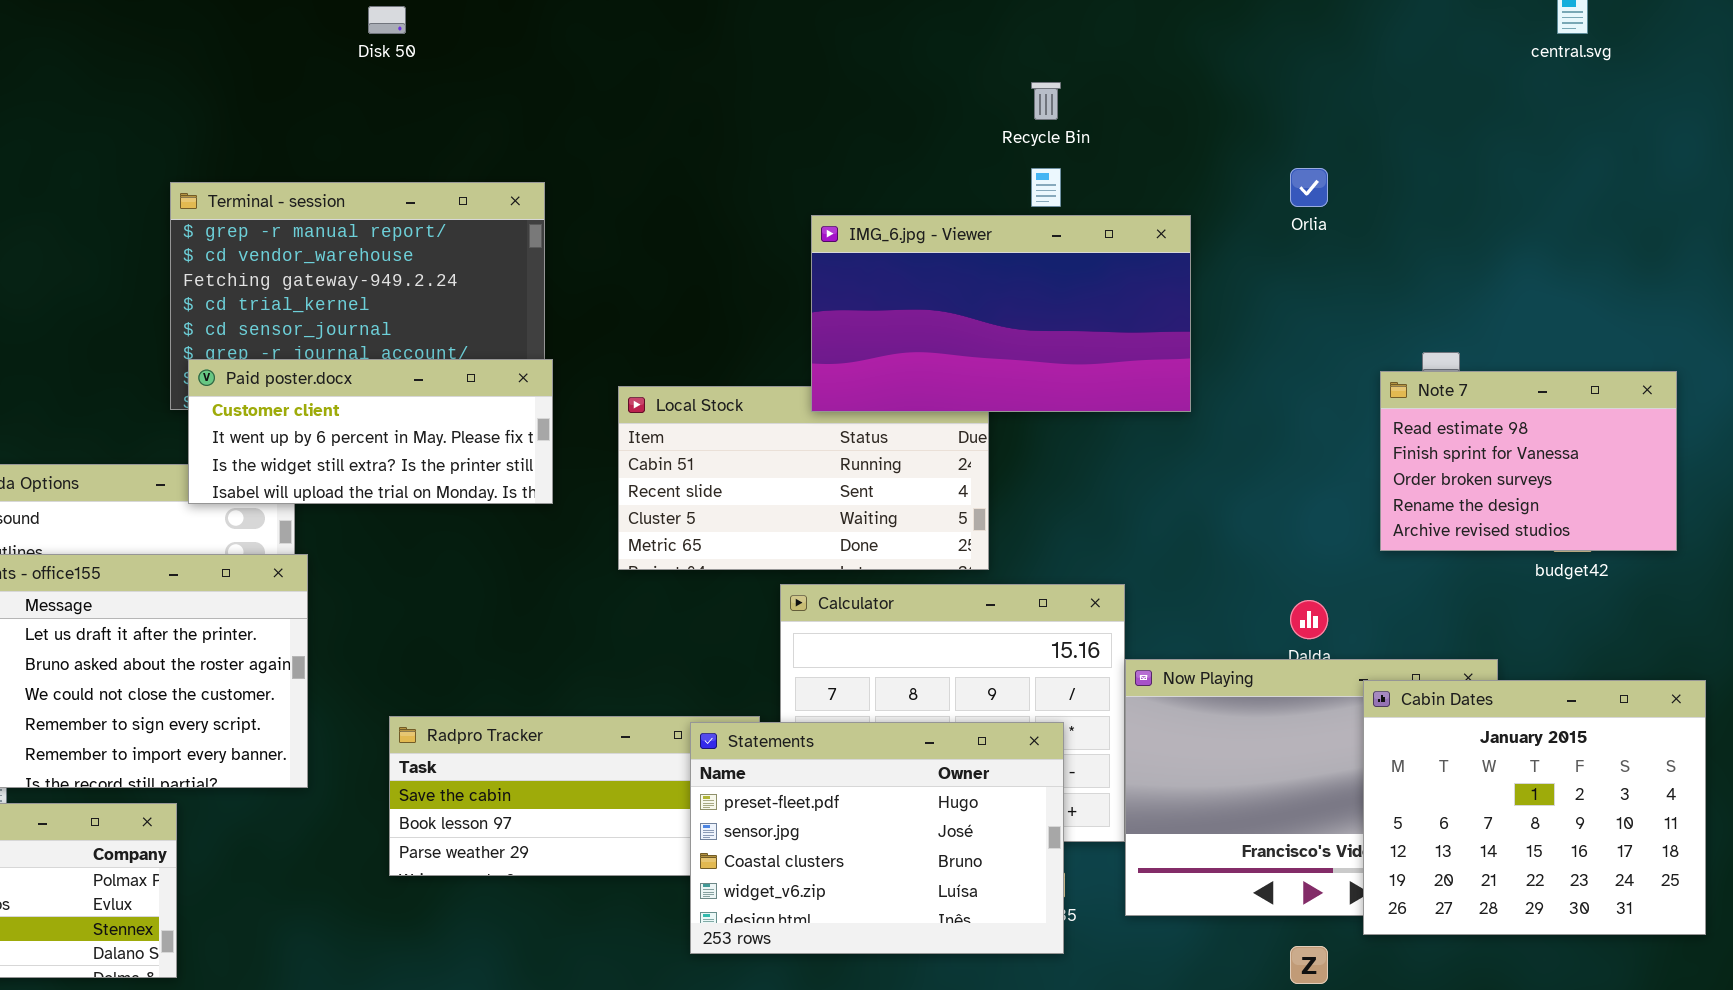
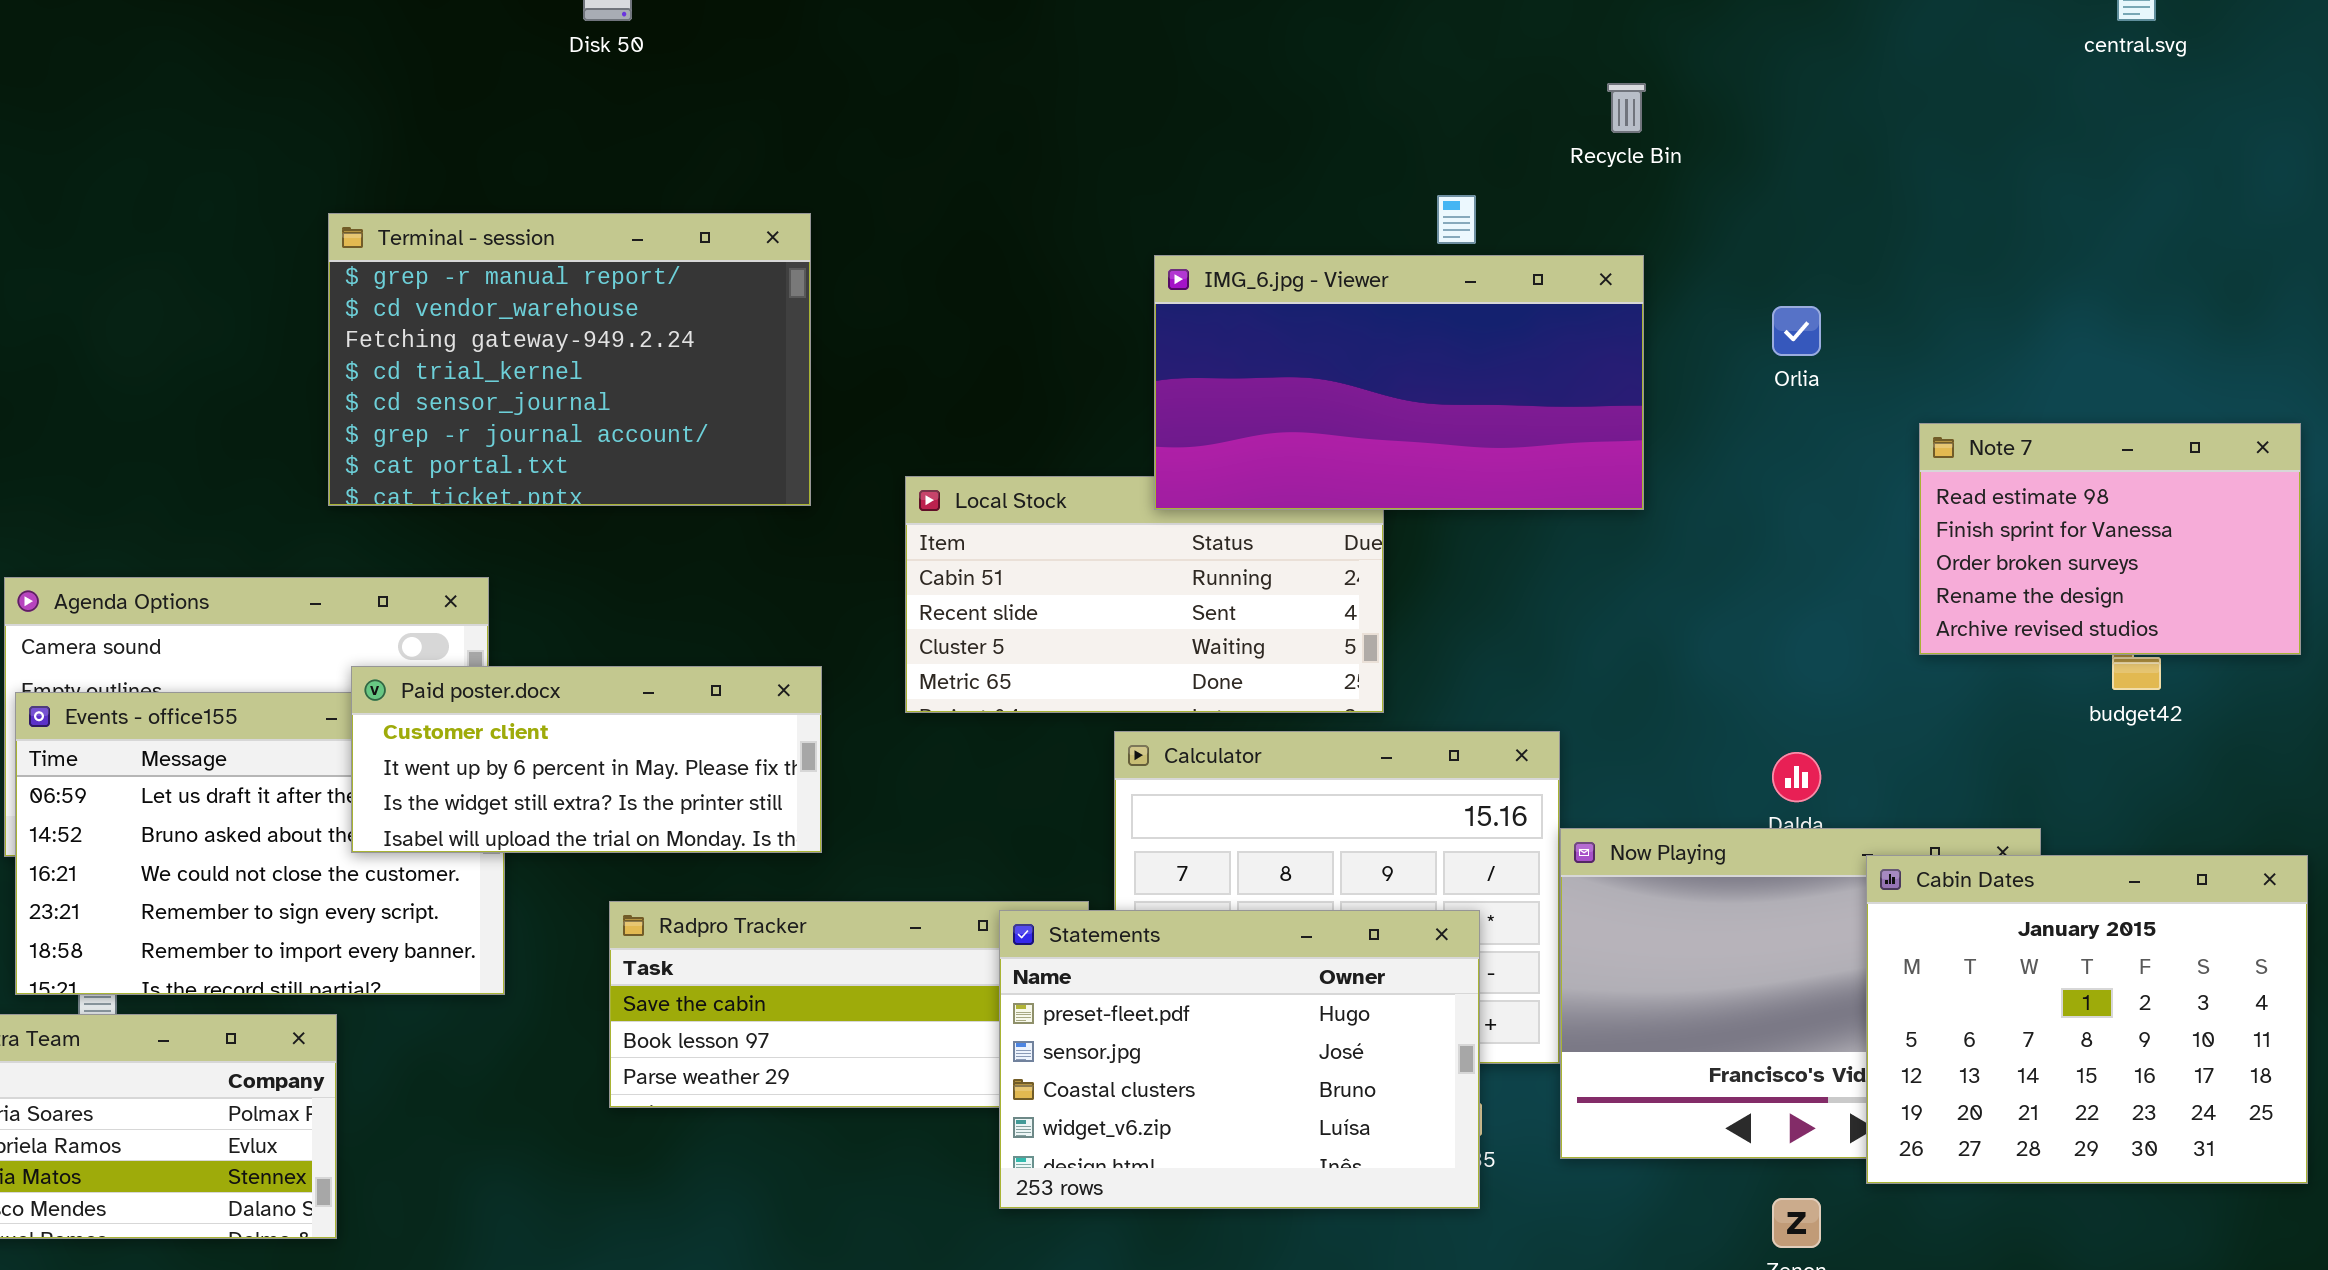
Recycle Bin: [1031,82,1061,120] -> [1607,83,1646,133], moved
Orlia: [1290,168,1328,207] -> [1772,306,1821,356], moved
Paid poster.docx: [188,359,553,504] -> [351,666,822,853], moved
Note 7: [1380,371,1677,551] -> [1919,423,2301,655], moved

